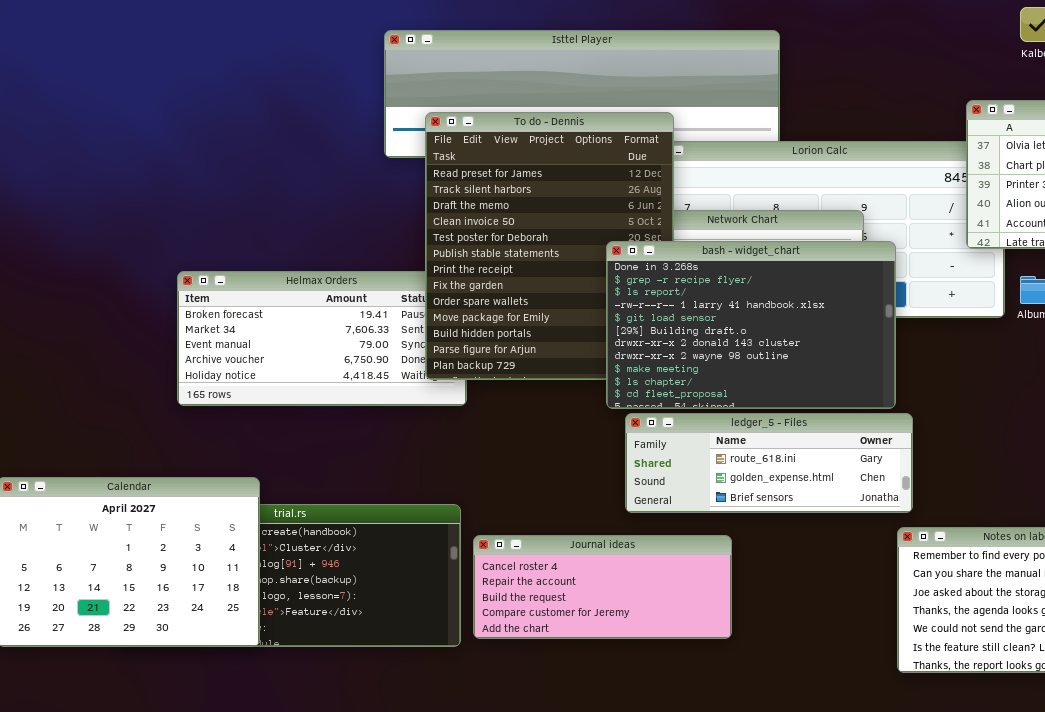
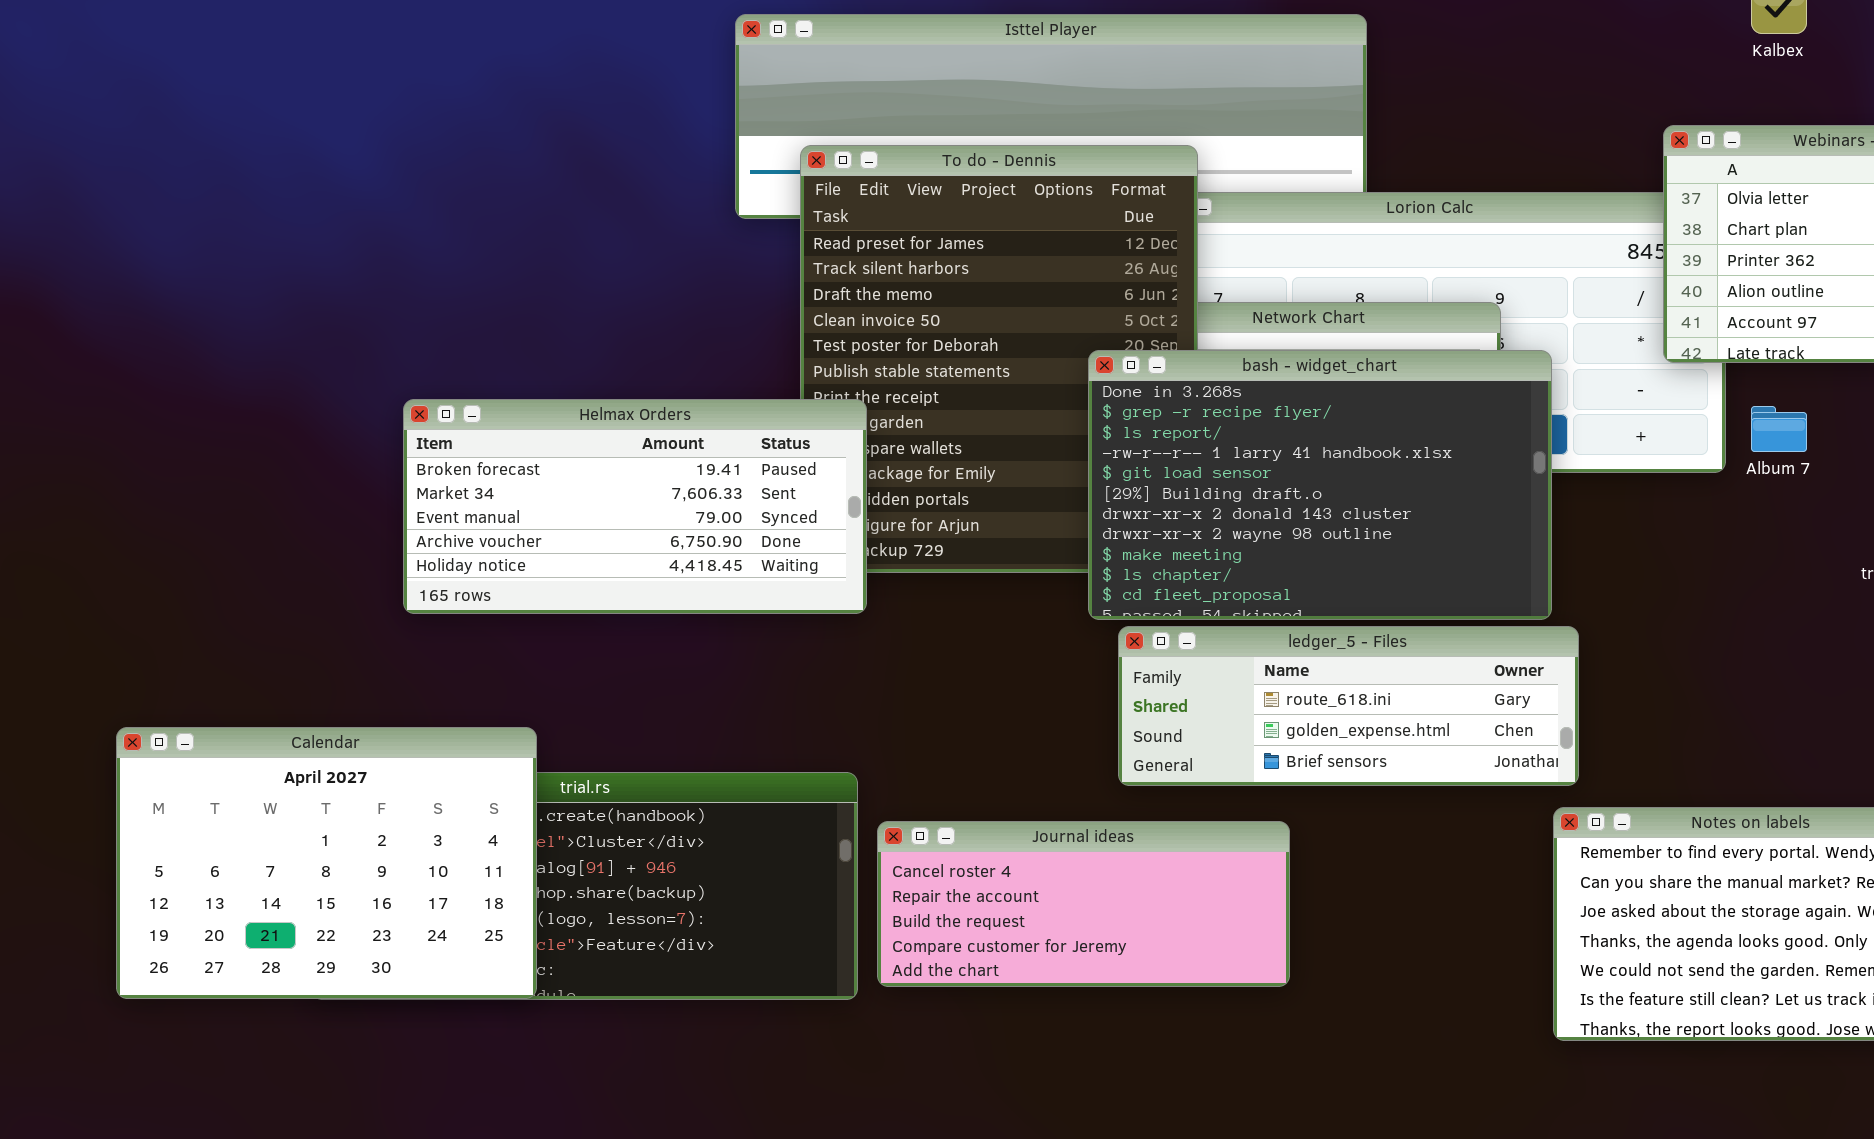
Helmax Orders: [177,271,467,406] -> [403,399,867,614], raised

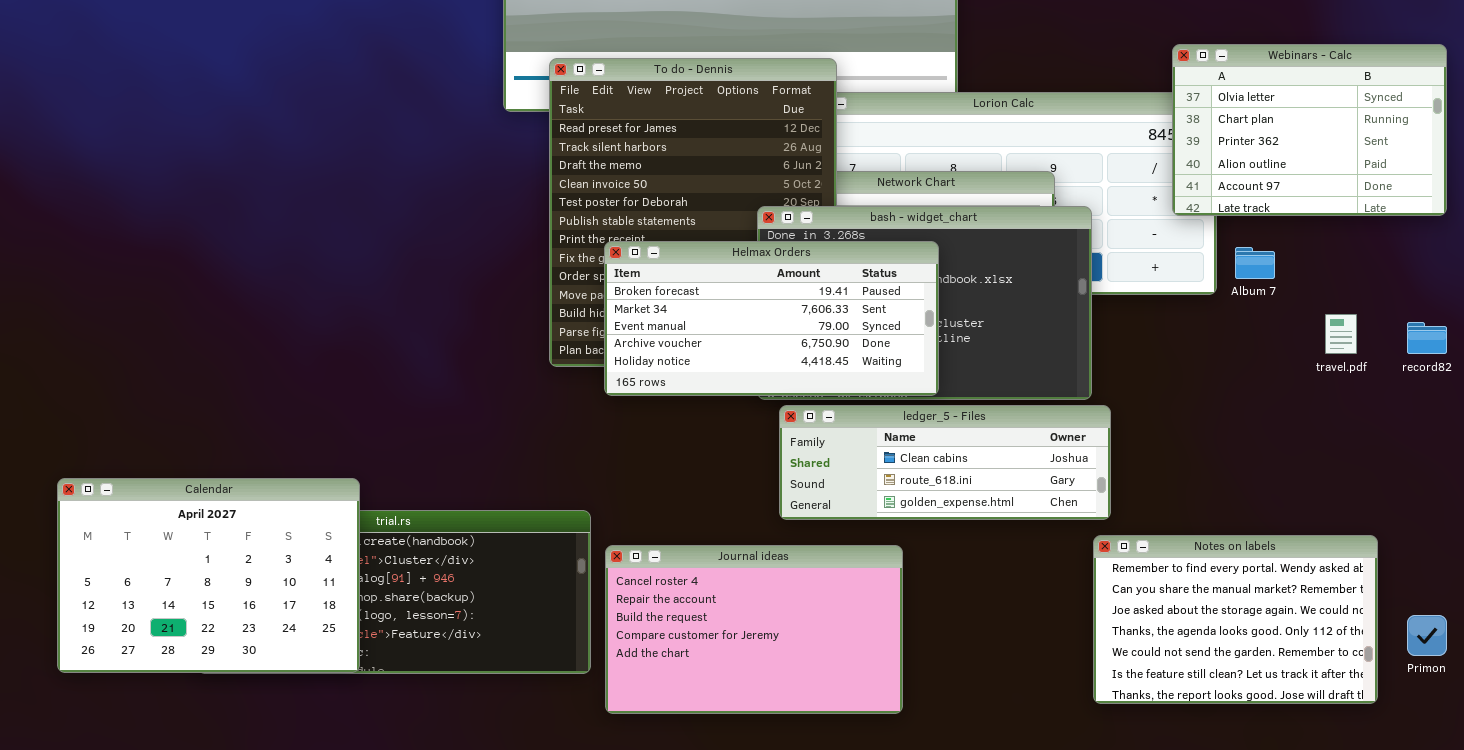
Helmax Orders: [403,399,867,614] -> [604,241,939,396], moved
ledger_5 - Files: [1118,626,1579,786] -> [779,405,1111,520], scrolled up 1 row
Journal ideas: [877,821,1290,987] -> [605,545,903,714], resized

